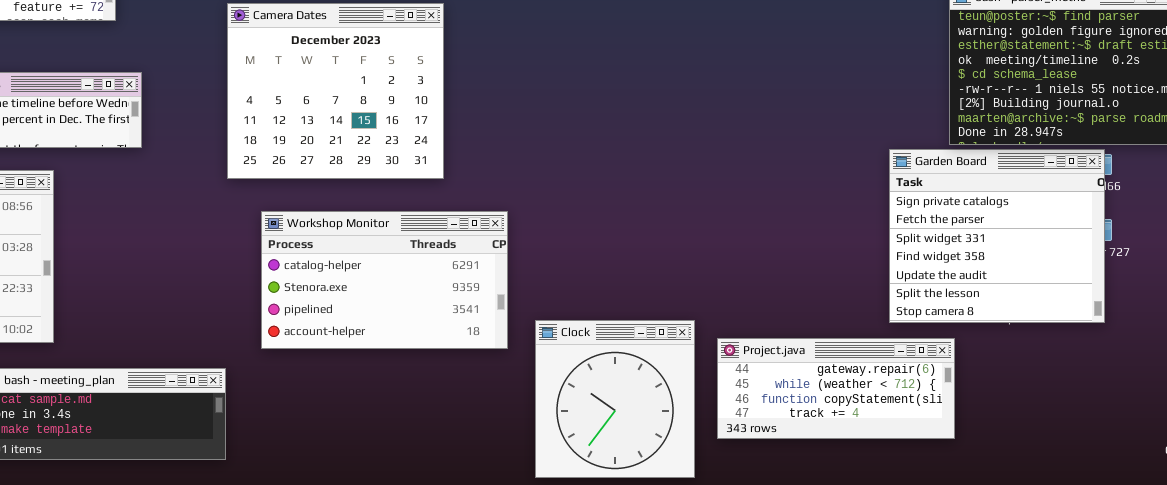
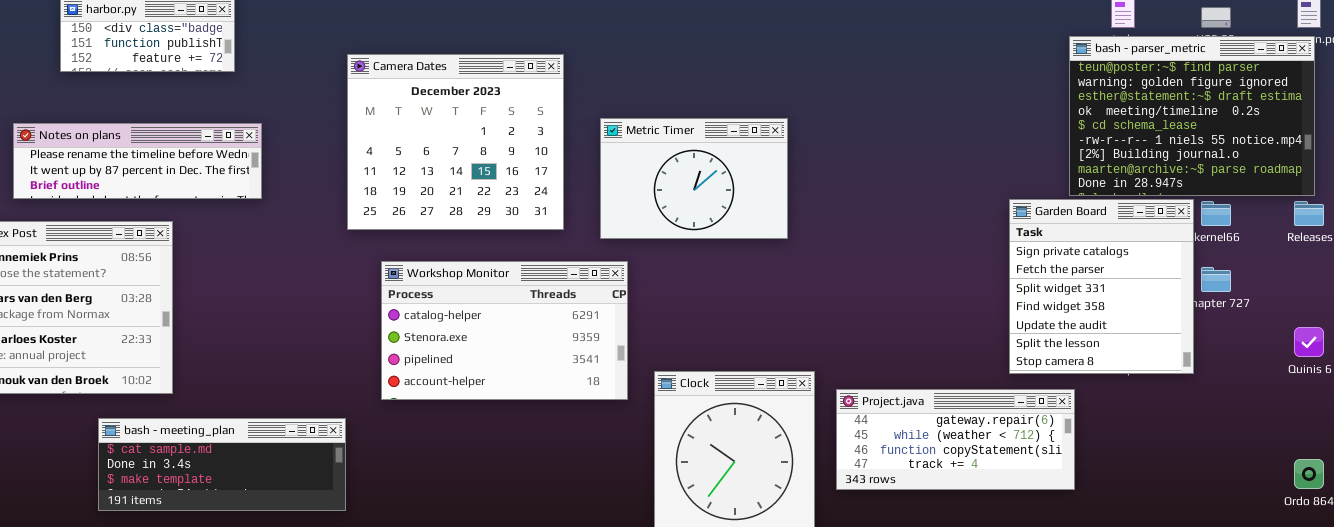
Metric Timer: none -> [600,118,788,239], opened
Garden Board: [889,149,1105,323] -> [1009,199,1194,374], resized

